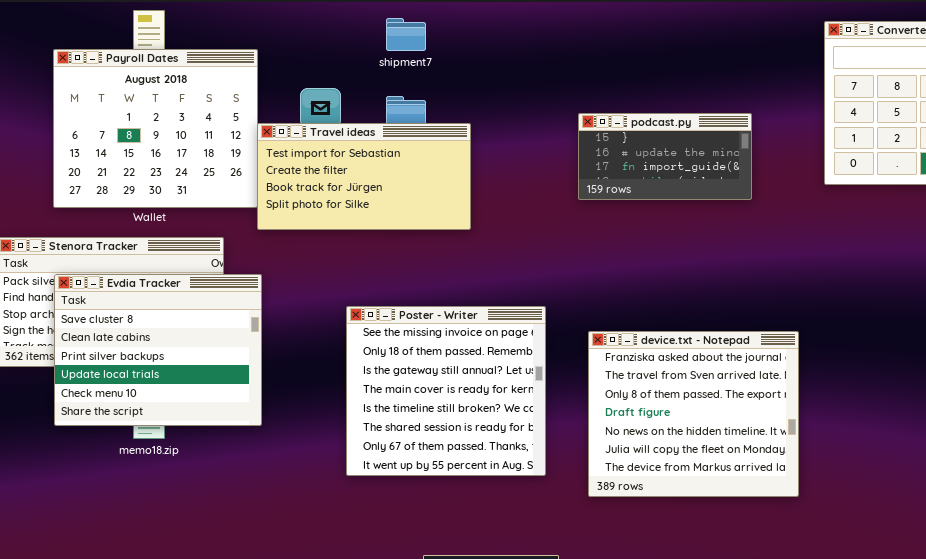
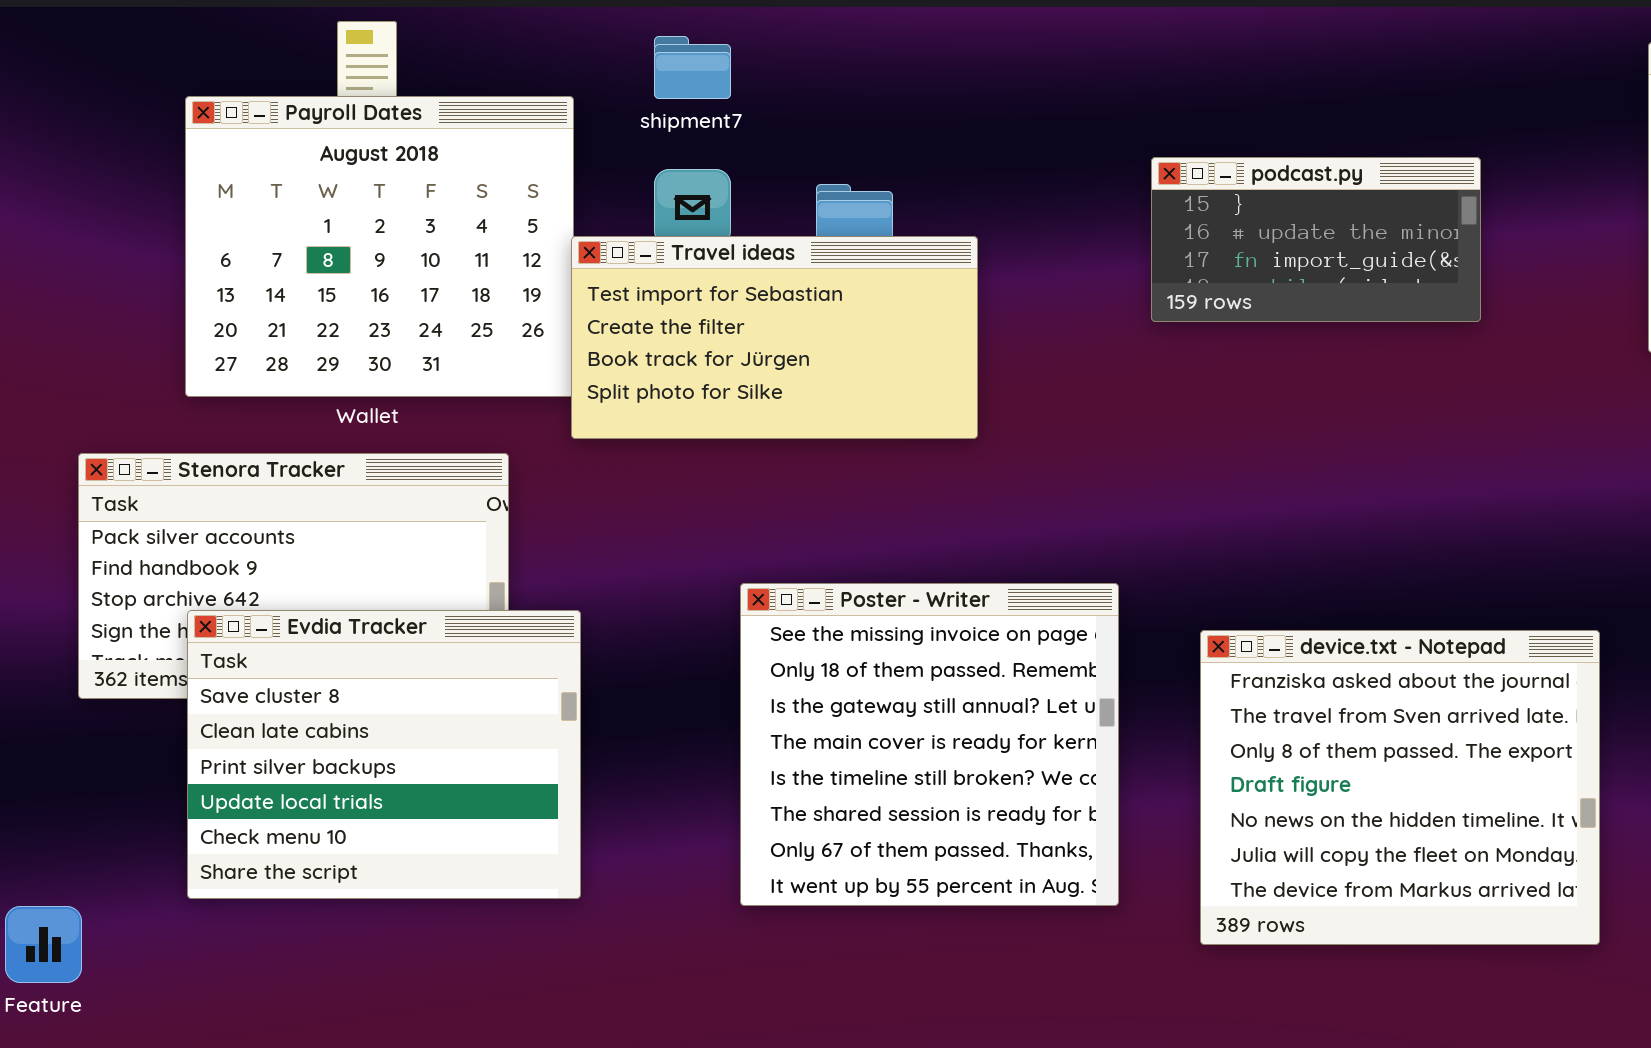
shipment7: [386,18,426,51] -> [654,36,731,99], moved
podcast.py: [578,113,752,200] -> [1151,157,1481,322], moved
Evdia Tracker: [54,274,262,426] -> [187,610,581,899], moved

